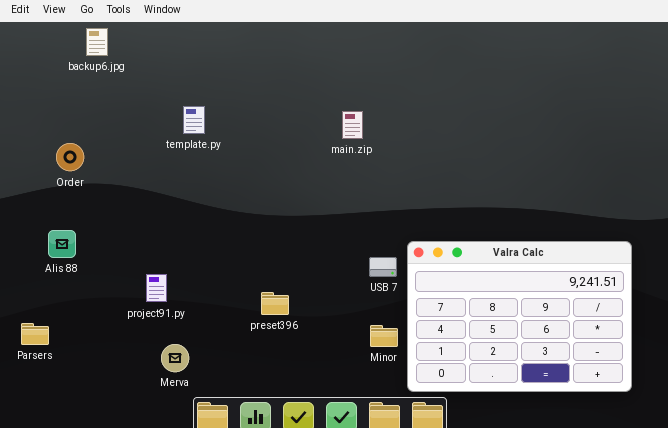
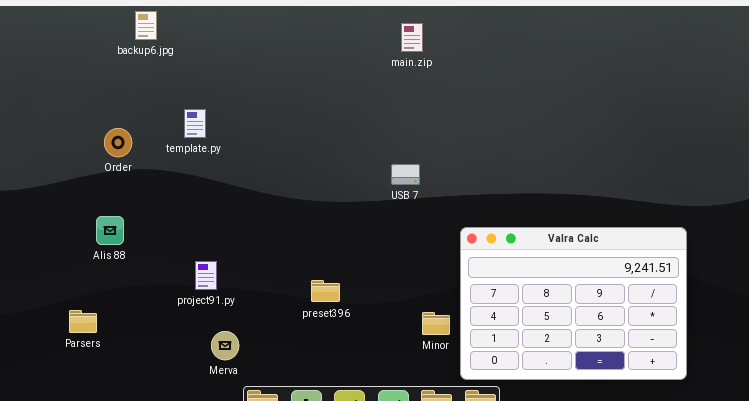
template.py: [183,106,205,134] -> [184,109,206,138], moved
main.zip: [342,111,363,139] -> [401,23,423,52], moved
USB 7: [369,257,397,277] -> [391,164,420,185], moved

